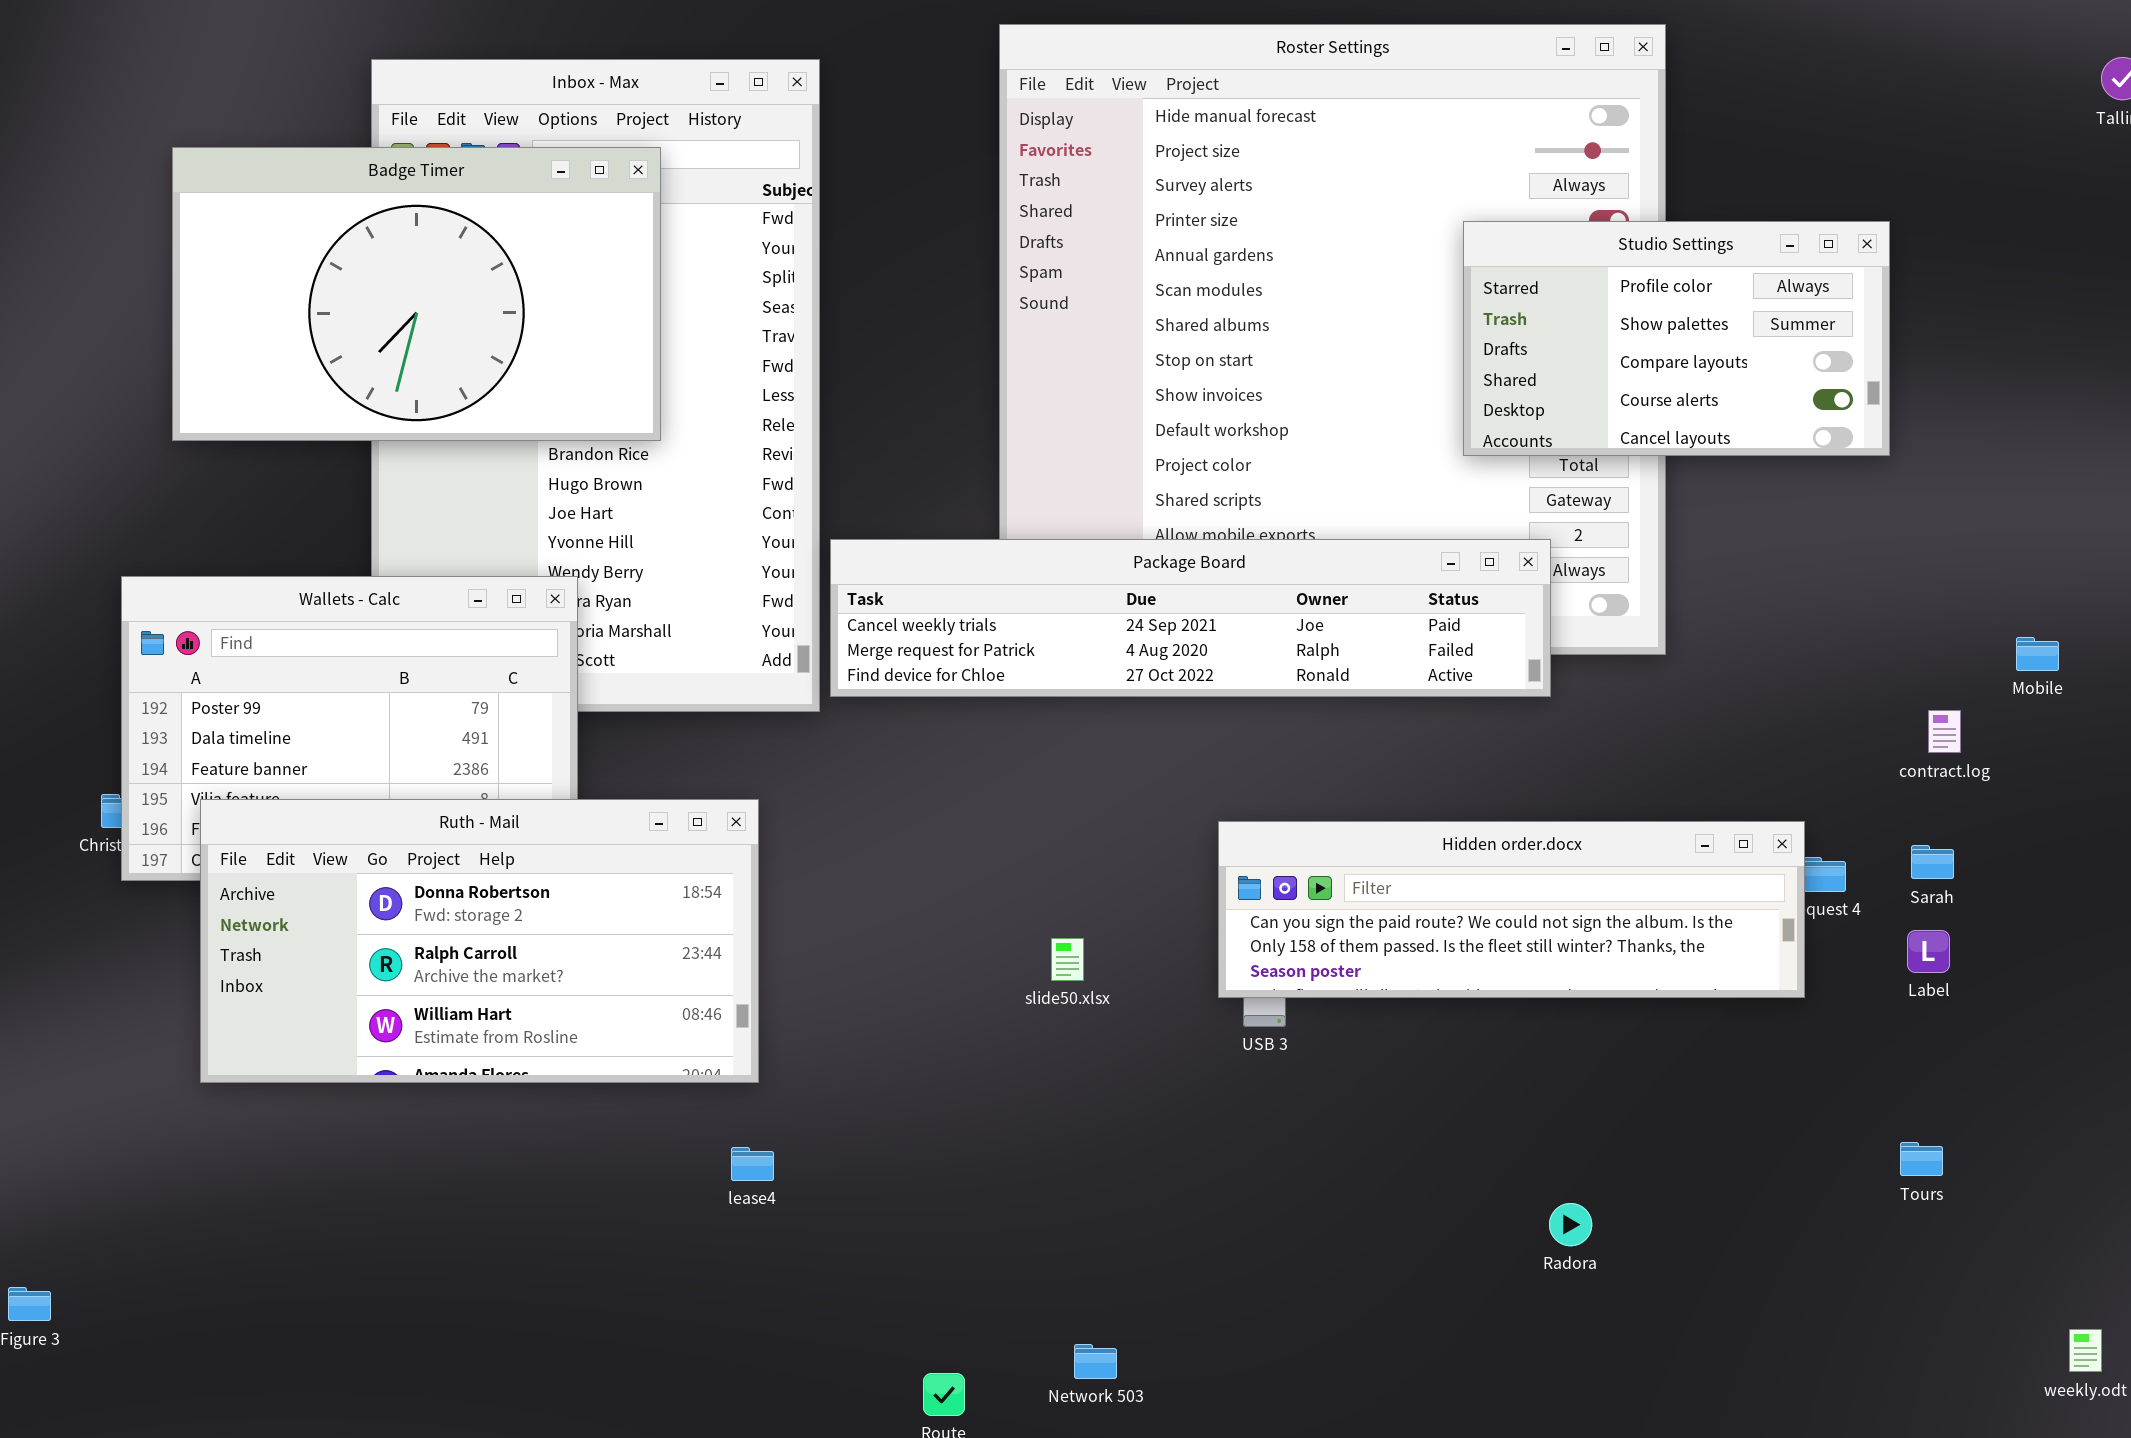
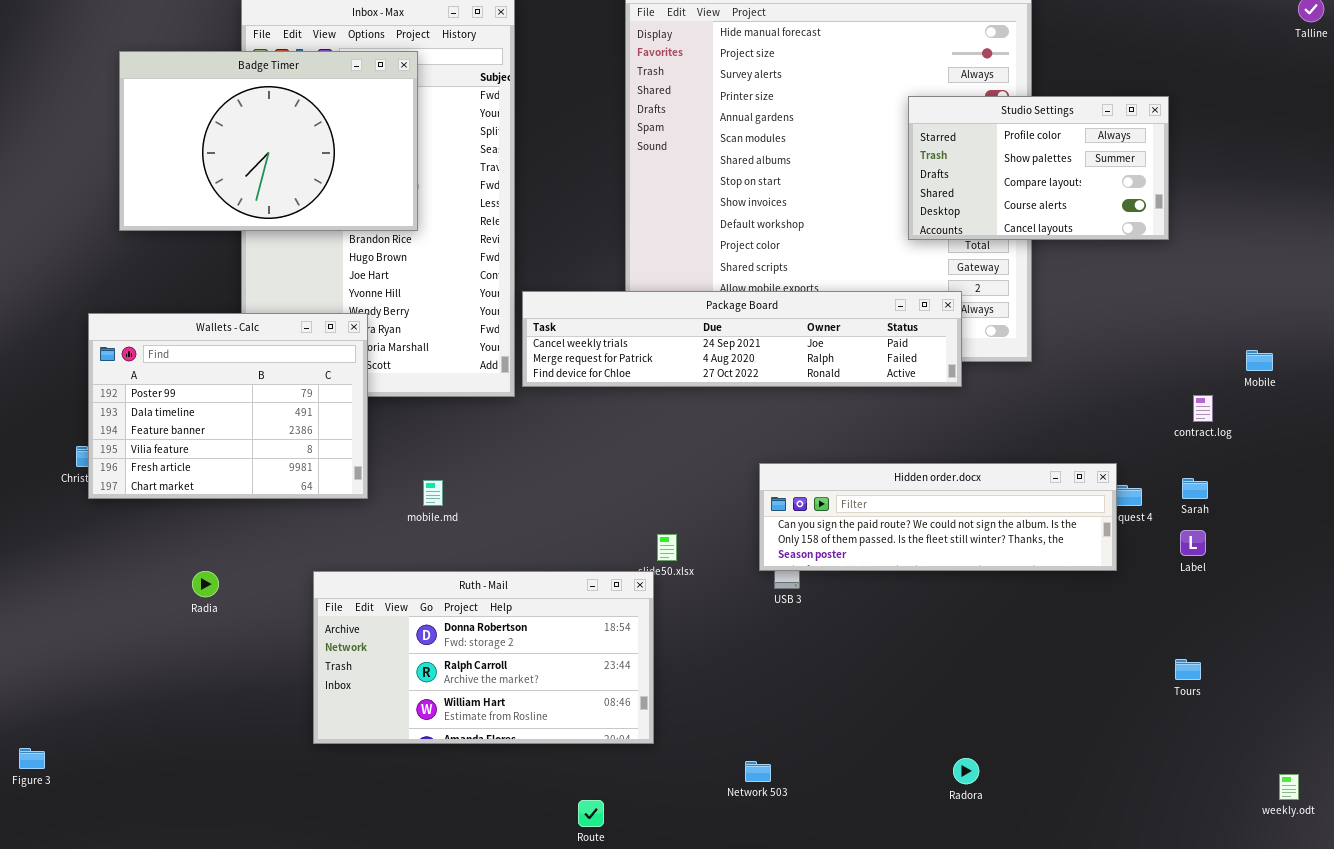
Ruth - Mail: [200,799,759,1083] -> [313,571,654,744], moved
Radora: [1549,1203,1592,1246] -> [953,758,979,784], moved
Network 503: [1074,1344,1117,1379] -> [745,761,771,782], moved

